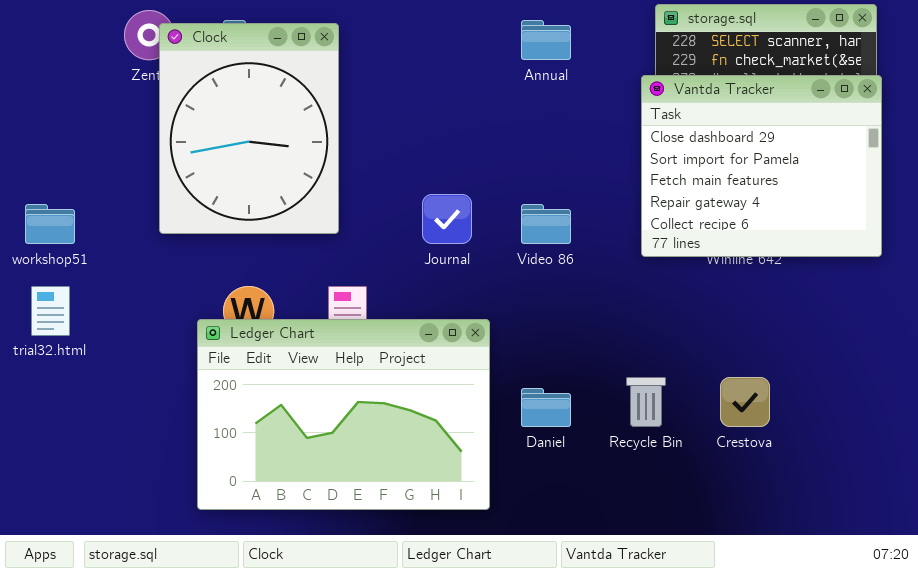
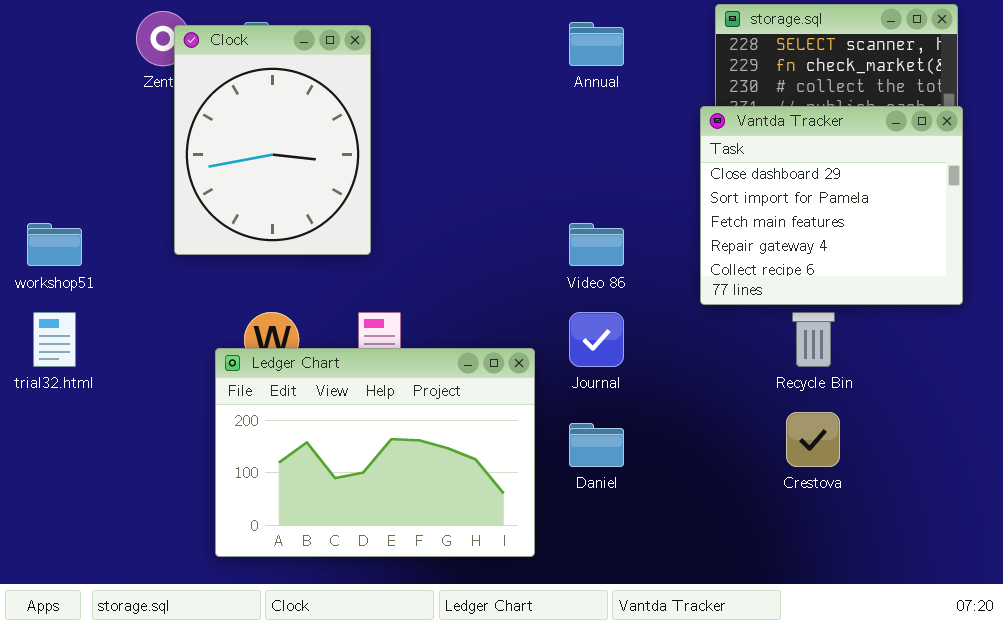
Vantda Tracker: [641,75,882,257] -> [700,106,963,305], moved
Journal: [422,194,472,244] -> [569,312,624,367], moved
Recycle Bin: [626,377,666,427] -> [792,312,835,367], moved

